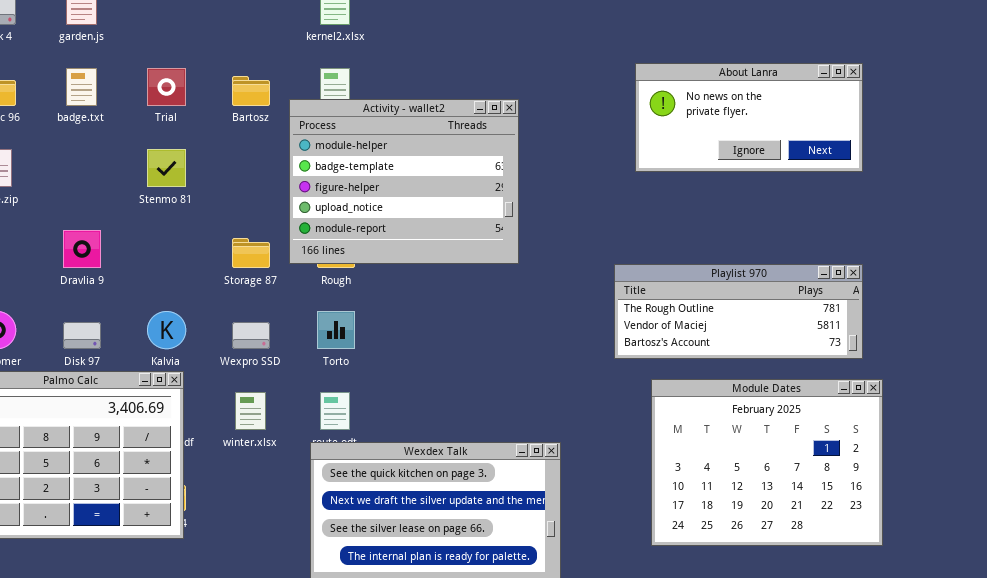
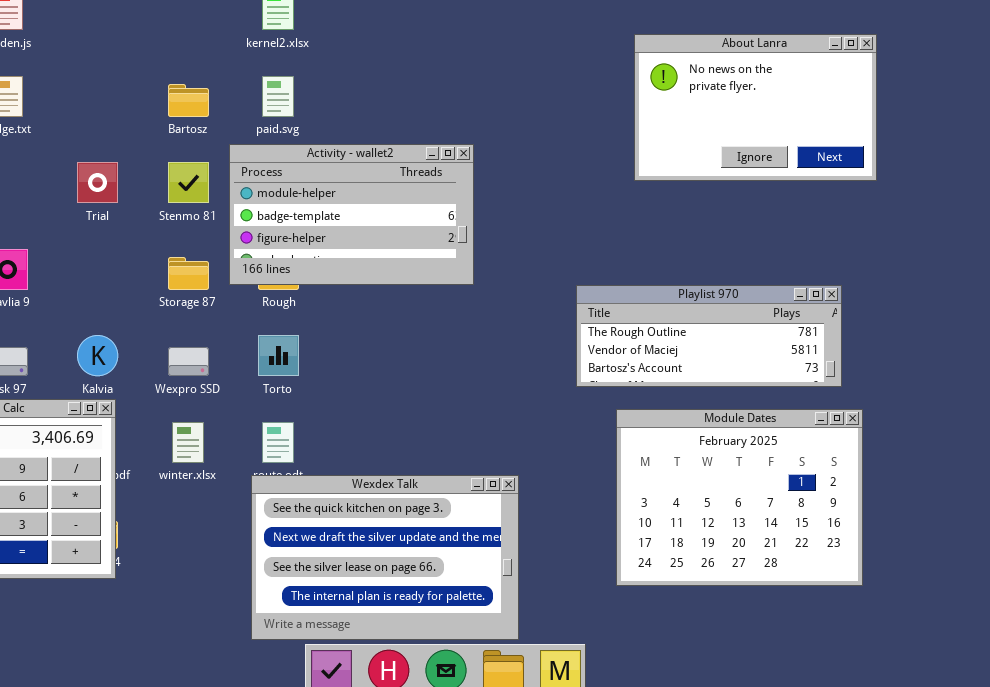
About Lanra: [635,63,863,172] -> [634,34,877,181], moved, resized
Trial: [147,68,186,106] -> [77,162,118,203], moved
Activity - wallet2: [289,99,519,264] -> [229,144,474,285], resized
Stenmo 81: [147,149,186,187] -> [168,162,209,203], moved

